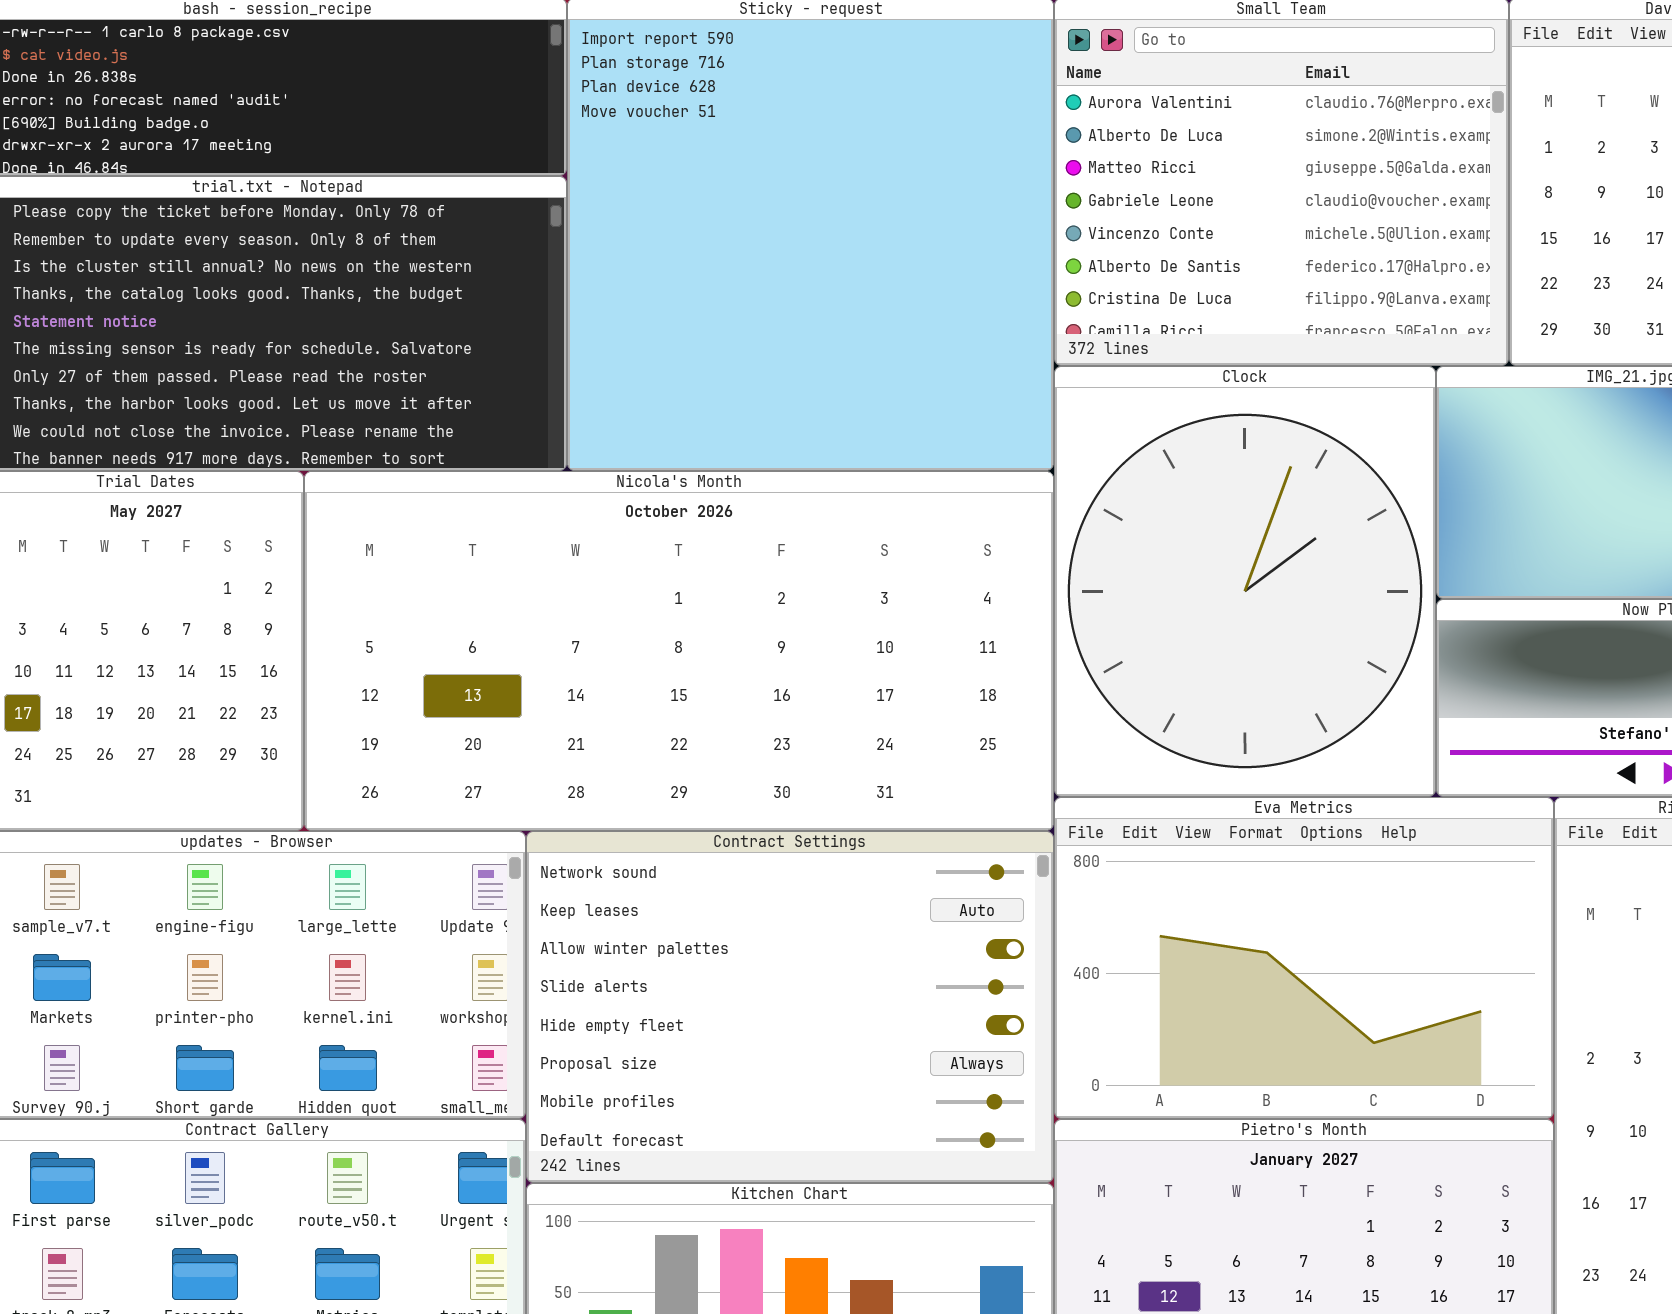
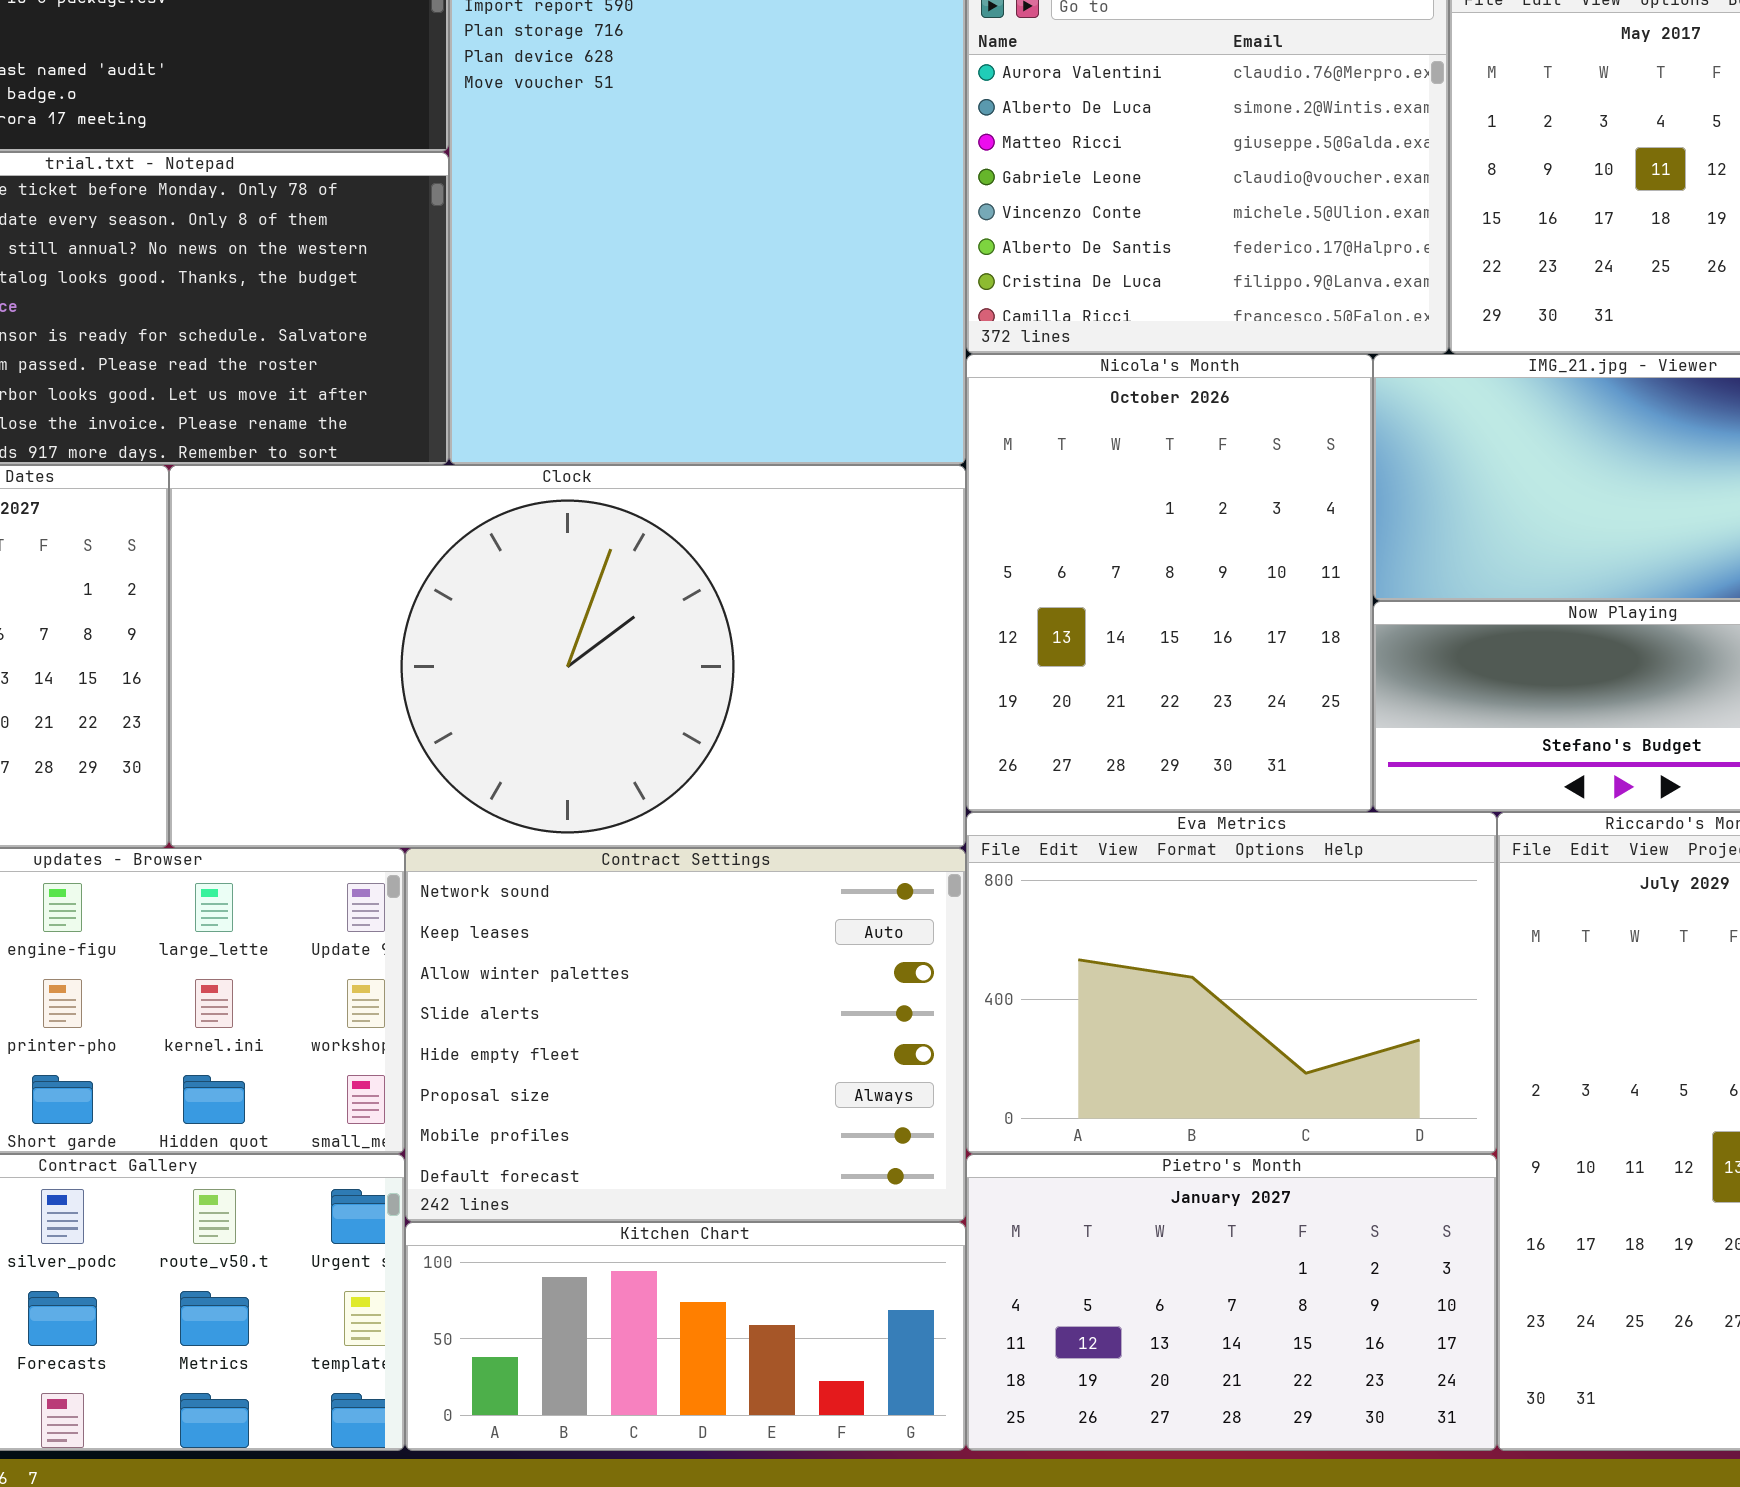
Clock: [1054,366,1436,797] -> [169,465,966,848], moved, resized
Nicola's Month: [304,471,1054,831] -> [966,354,1373,812], moved, resized

